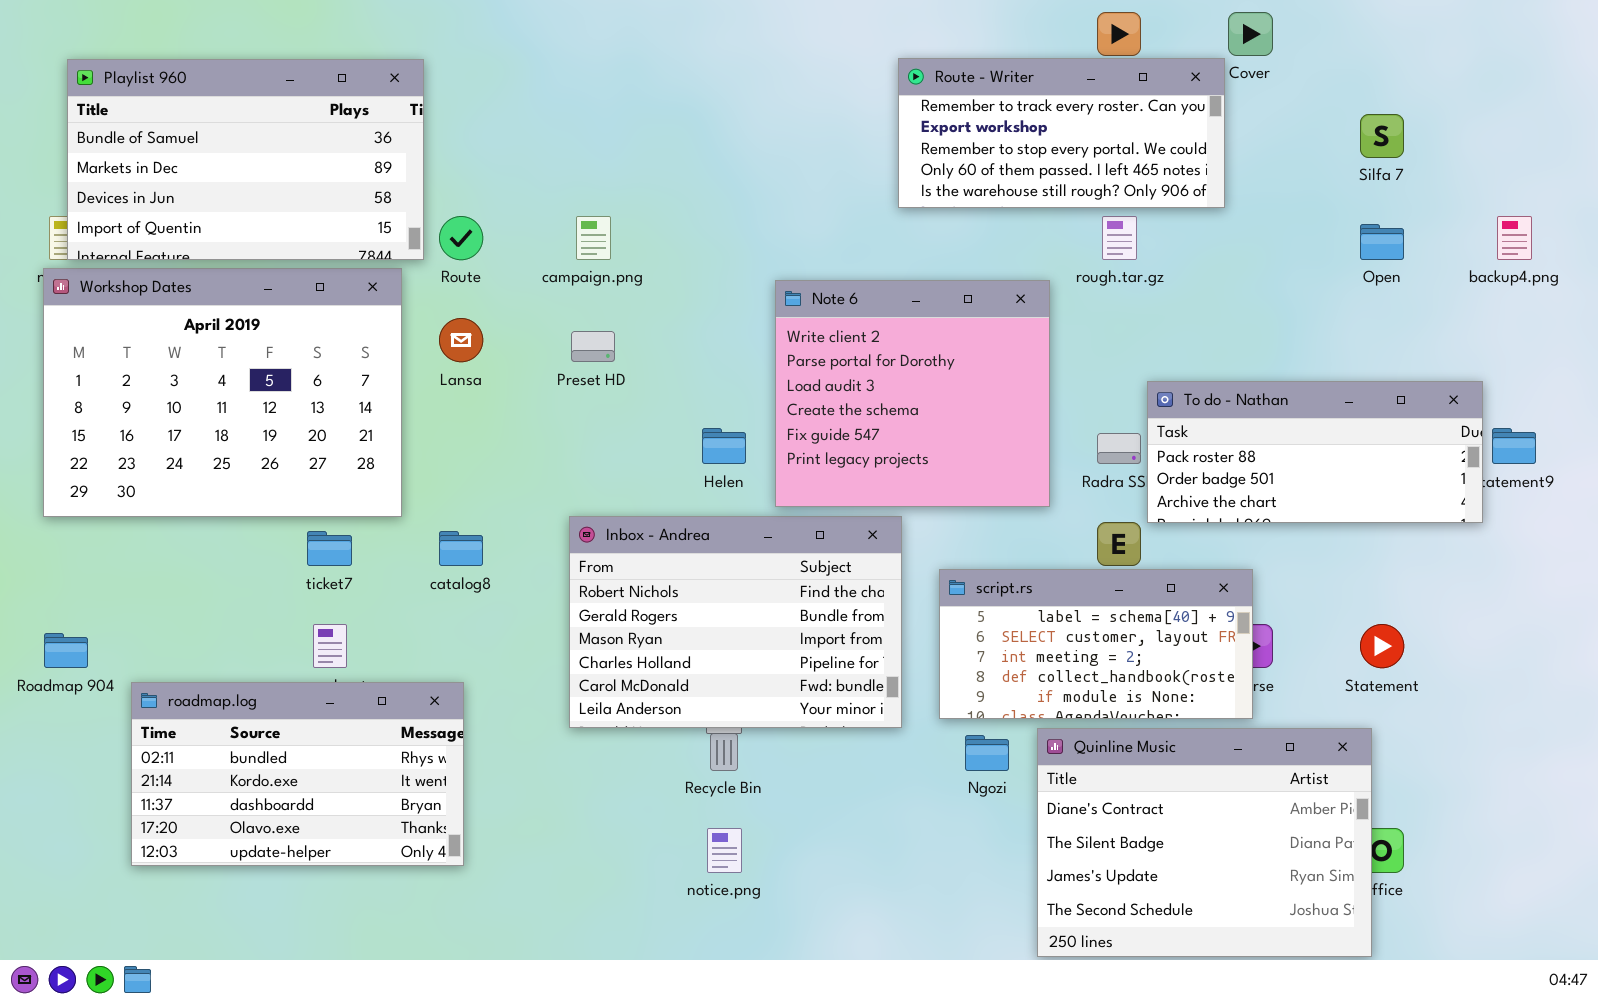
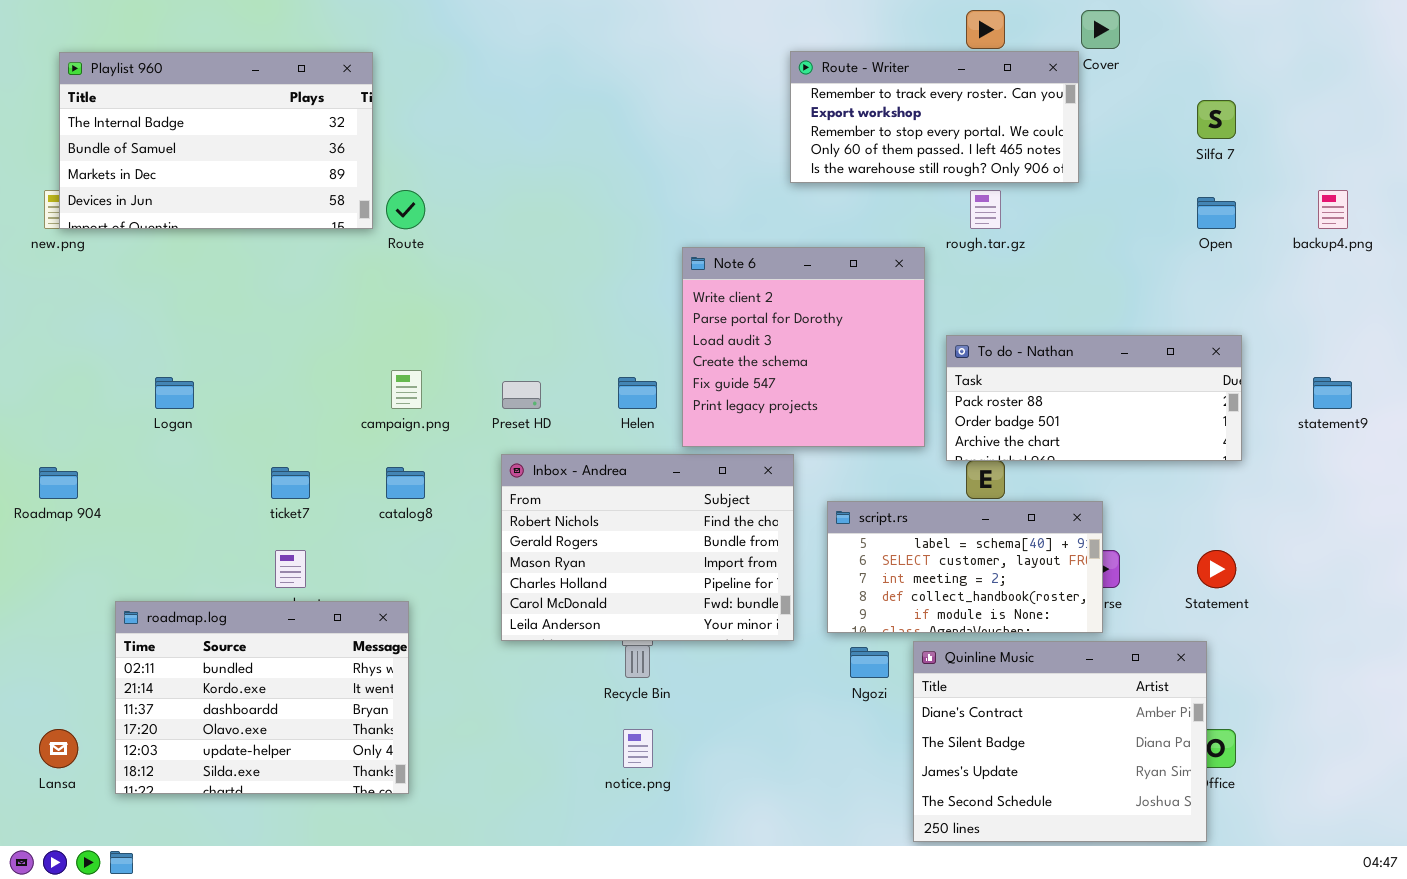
Playlist 960: [67,59,424,260] -> [59,52,373,229], scrolled up 1 row
campaign.png: [576,216,611,260] -> [391,370,422,409], moved
Workshop Dates: [43,268,402,517] -> none, closed
Lansa: [439,318,483,362] -> [39,729,78,768], moved
Preset HD: [571,331,615,362] -> [502,381,541,409], moved
To do - Nathan: [1147,381,1483,523] -> [946,335,1242,461], moved
Roadmap 904: [44,633,88,668] -> [39,467,78,499], moved
roadmap.log: [131,682,464,866] -> [115,601,409,794], resized

